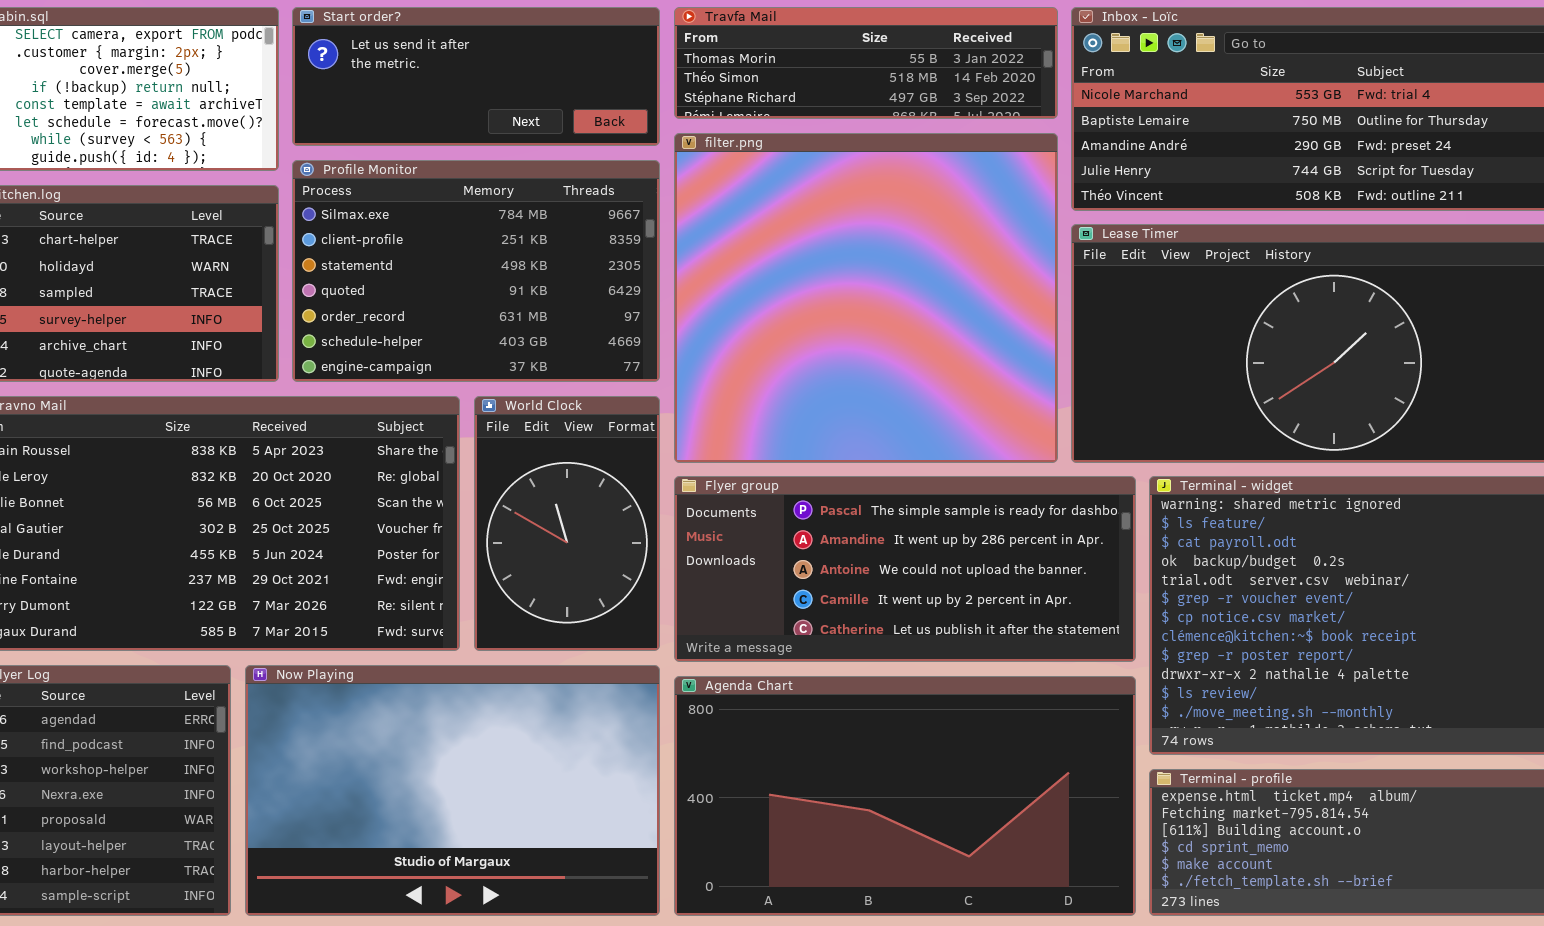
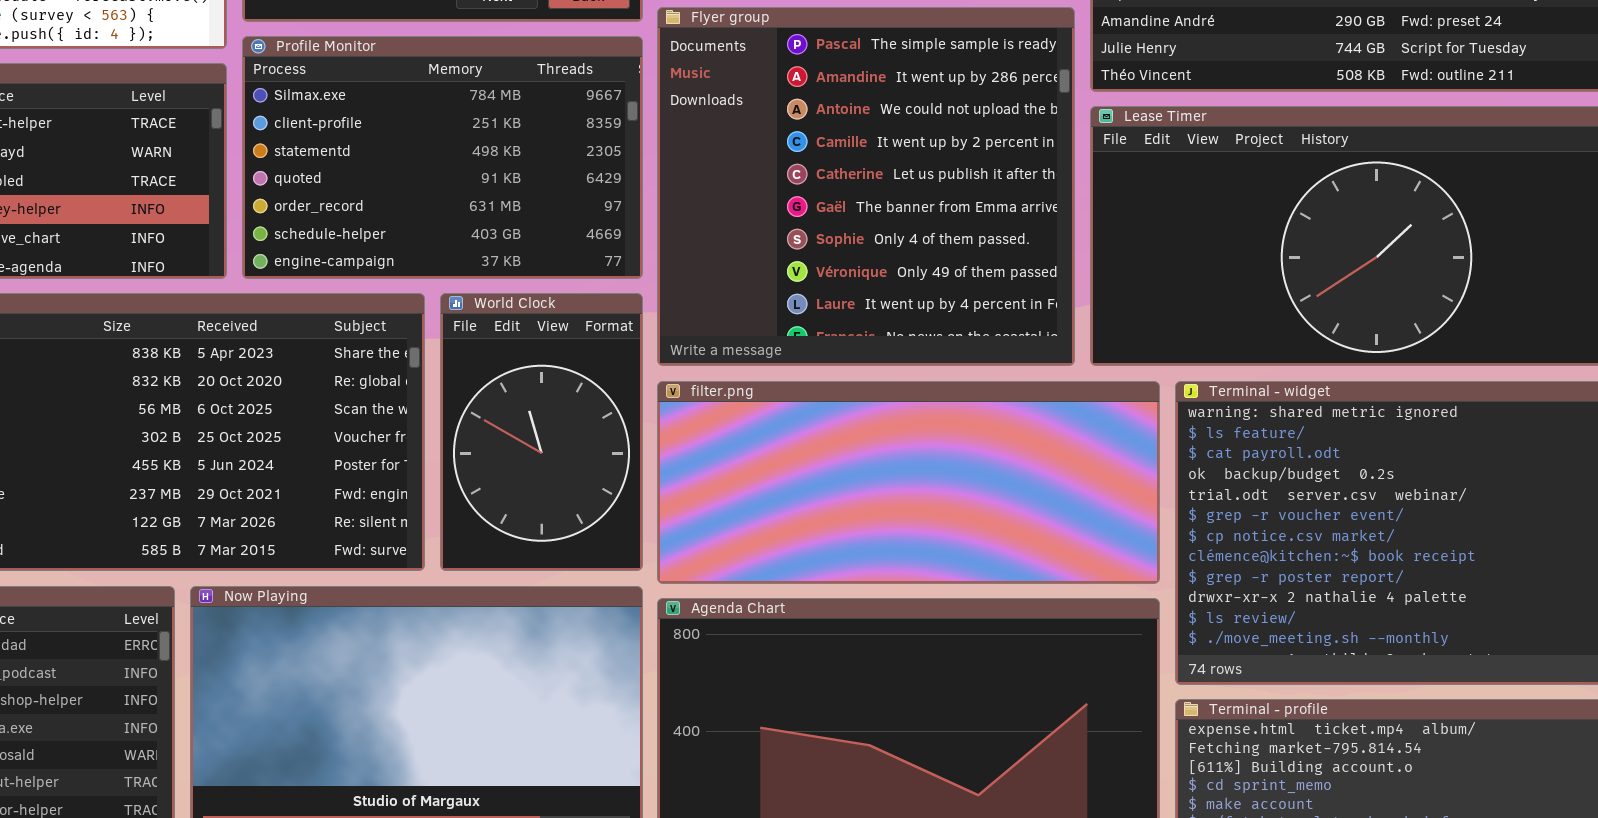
filter.png: [674,133,1058,463] -> [657,381,1160,584], moved, resized
Flyer group: [674,476,1136,662] -> [657,7,1075,366], moved, resized

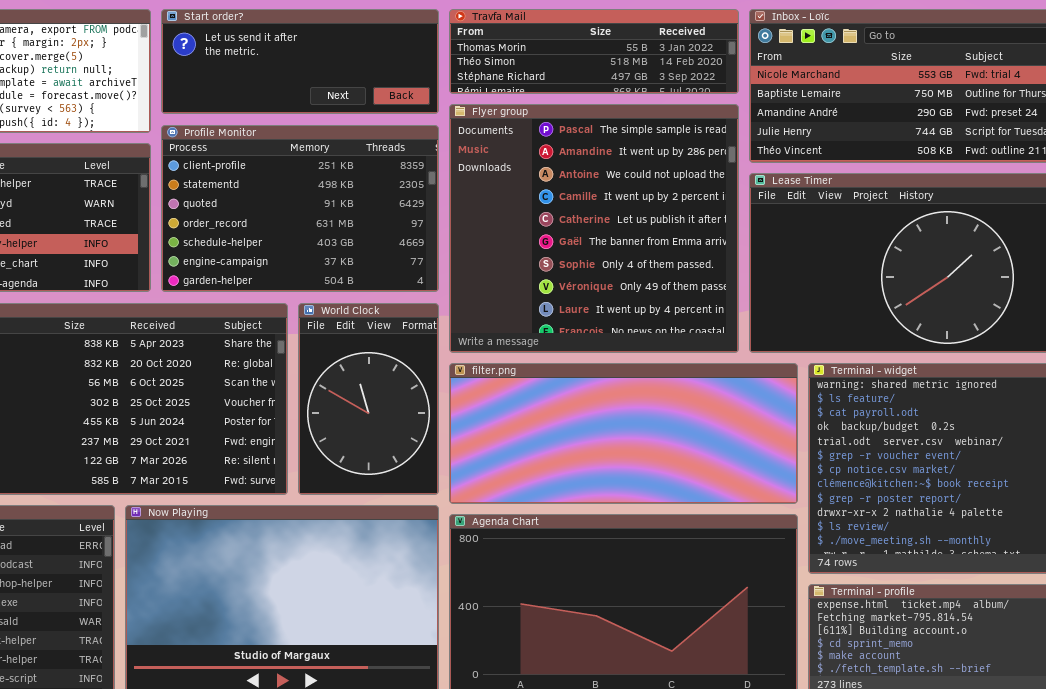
Profile Monitor: [242,36,643,279] -> [161,125,439,292], scrolled down 1 row

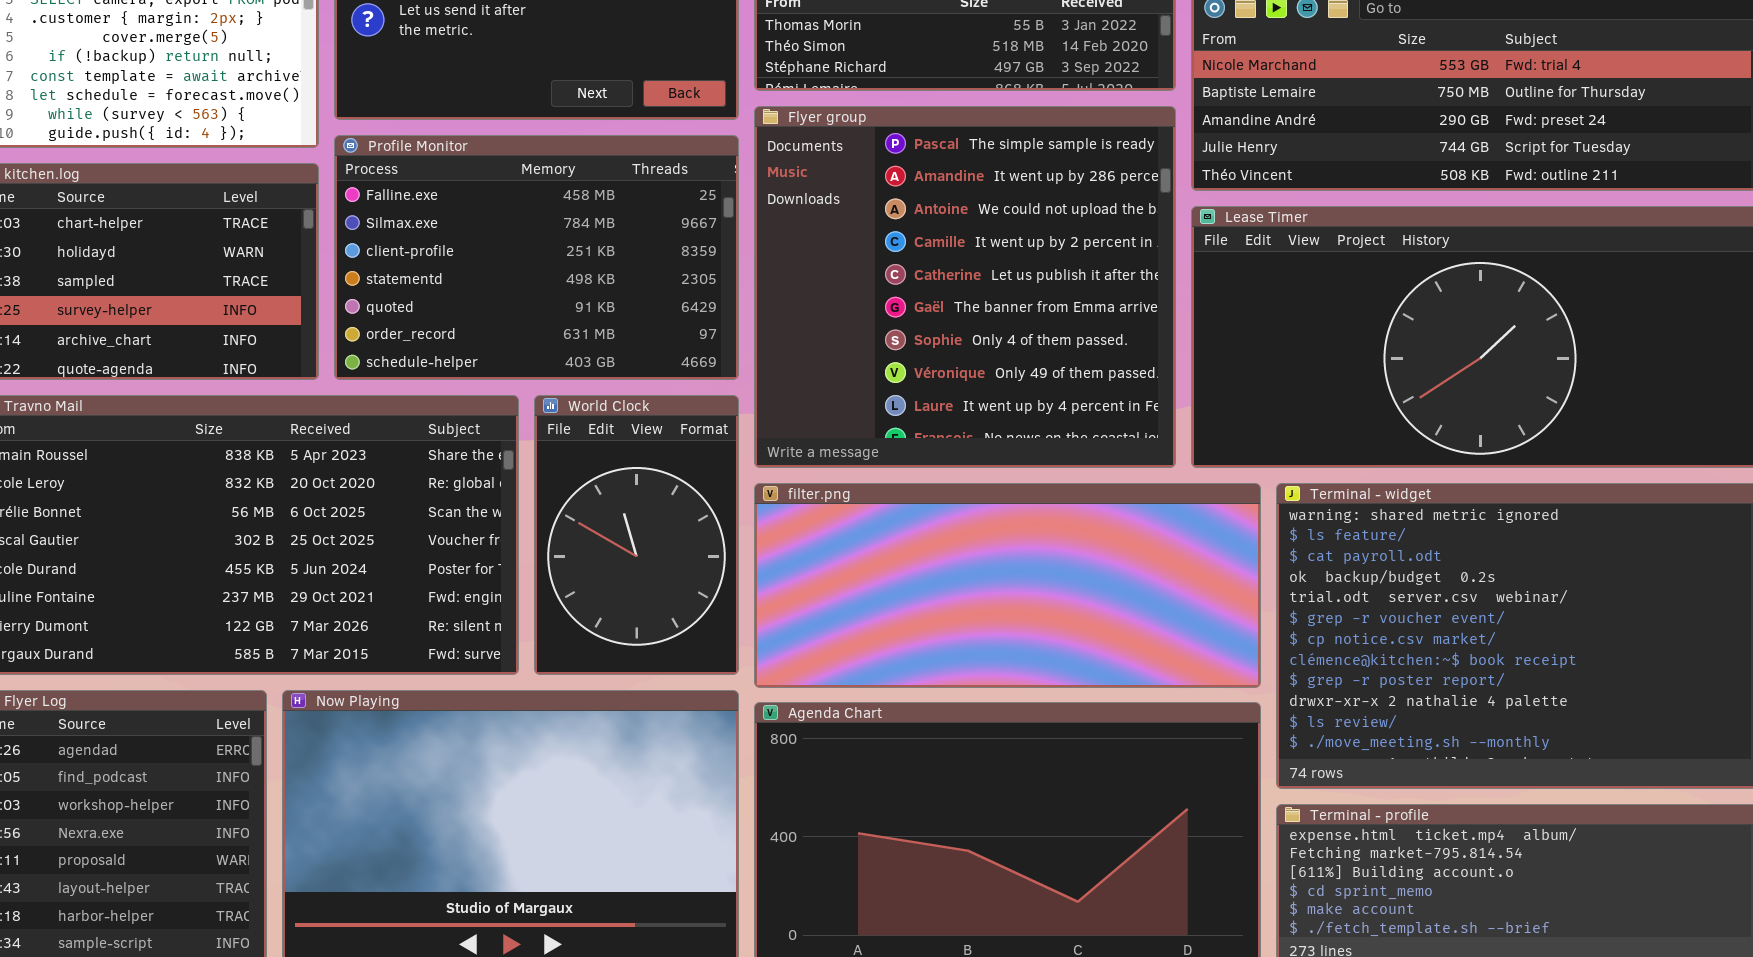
Profile Monitor: [161,125,439,292] -> [334,135,739,380], scrolled up 2 rows

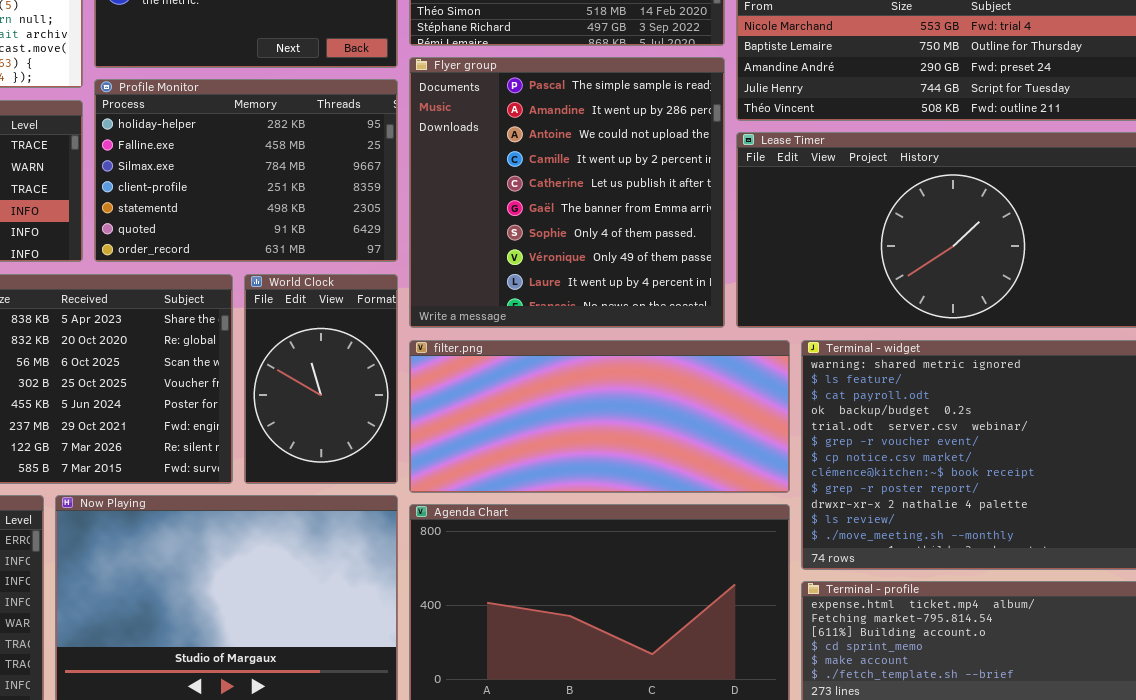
Profile Monitor: [334,135,739,380] -> [94,79,398,262], scrolled up 1 row

